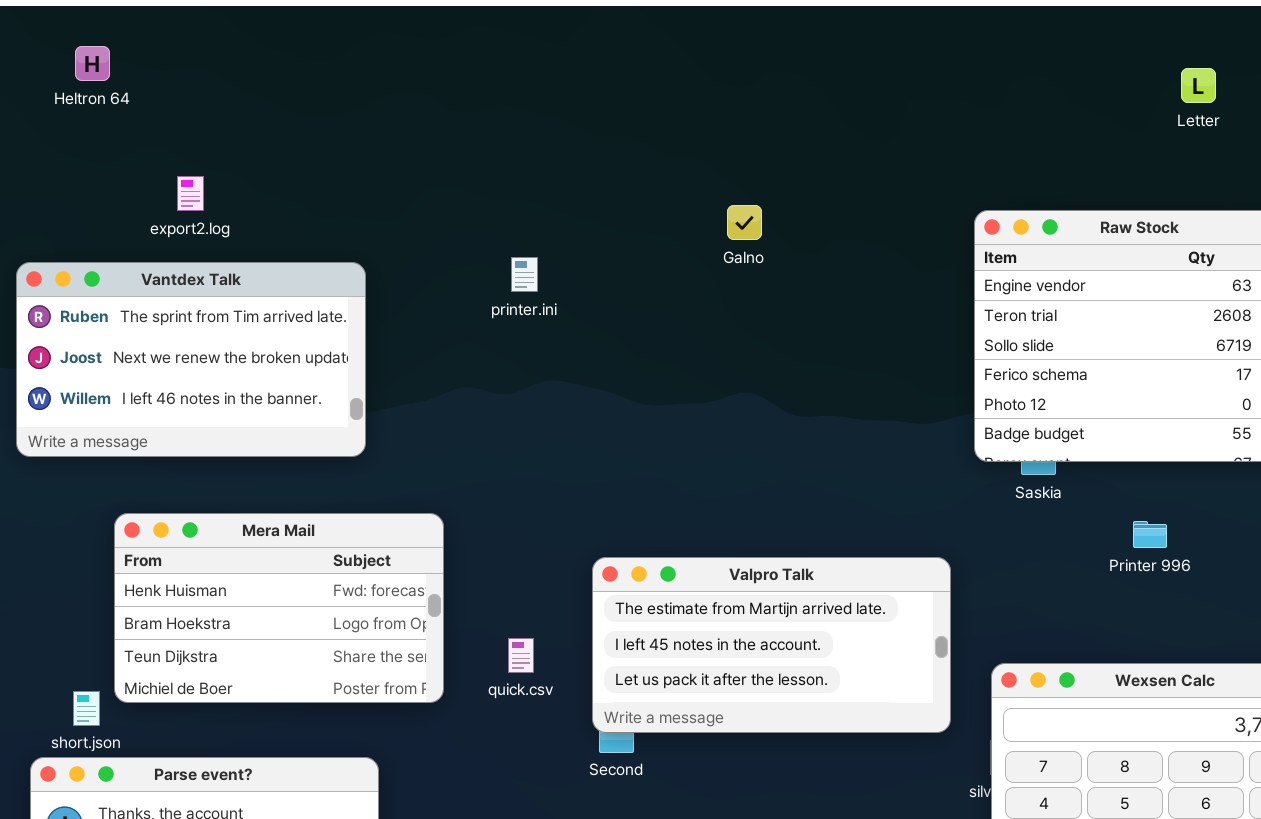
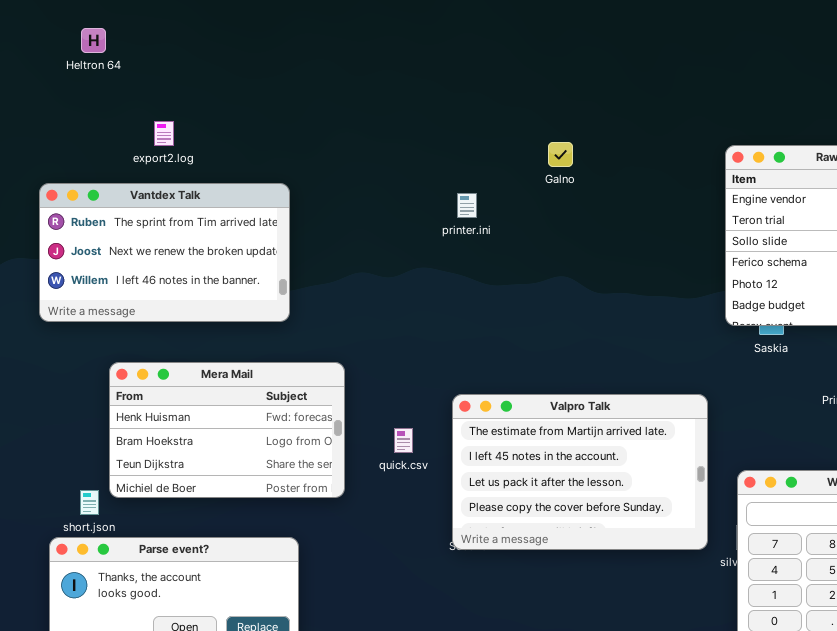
printer.ini: [511,257,538,292] -> [457,193,477,218], moved
Valpro Talk: [592,557,951,733] -> [452,394,708,550], resized
quick.csv: [508,638,534,673] -> [394,428,413,453], moved

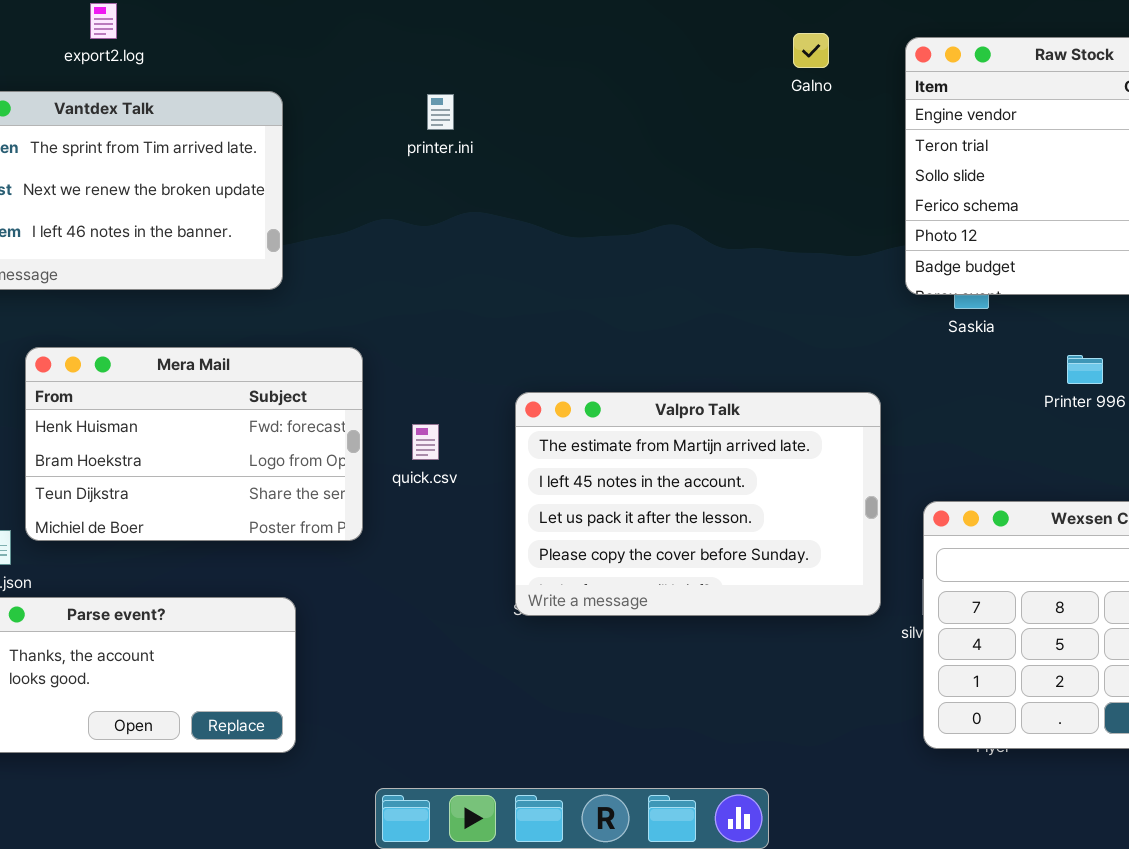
Galno: [548,142,573,167] -> [793,33,829,68], moved
printer.ini: [457,193,477,218] -> [427,94,454,130], moved
quick.csv: [394,428,413,453] -> [412,424,439,460], moved

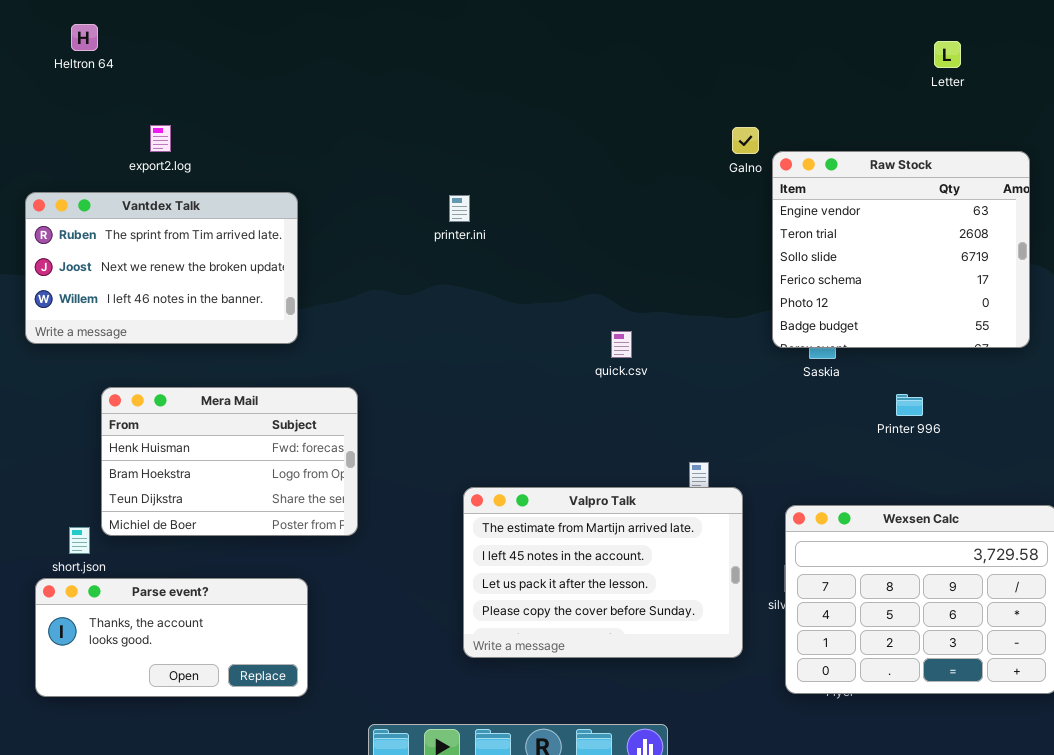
Galno: [793,33,829,68] -> [732,127,759,154], moved
printer.ini: [427,94,454,130] -> [449,195,470,222], moved
Valpro Talk: [515,392,881,616] -> [463,487,743,658], moved
quick.csv: [412,424,439,460] -> [611,331,632,358], moved

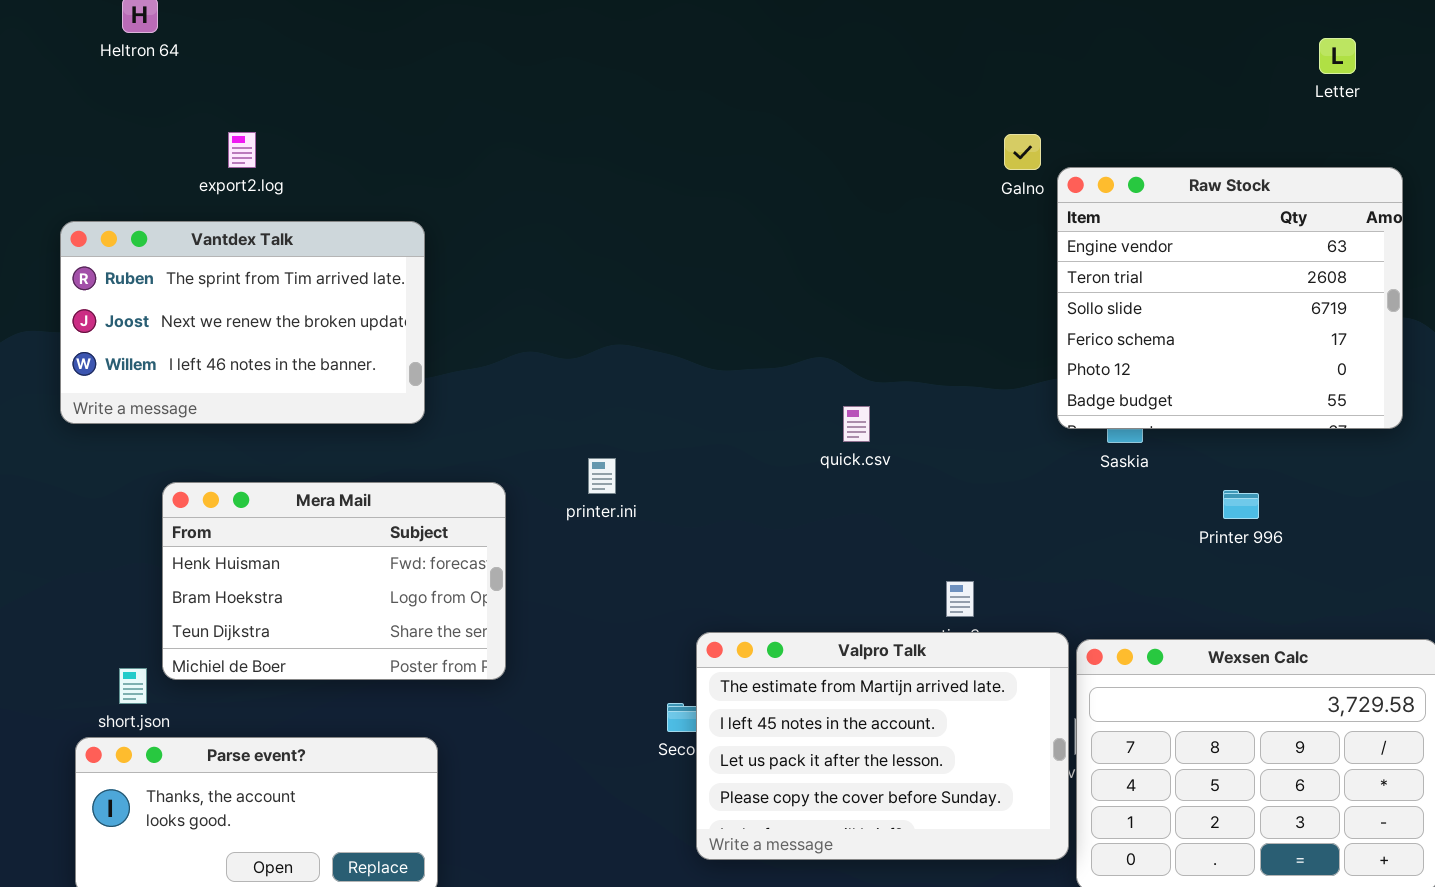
Letter: [934,41,961,68] -> [1319,38,1356,74], moved
printer.ini: [449,195,470,222] -> [588,458,616,494], moved
Valpro Talk: [463,487,743,658] -> [696,632,1069,860], moved

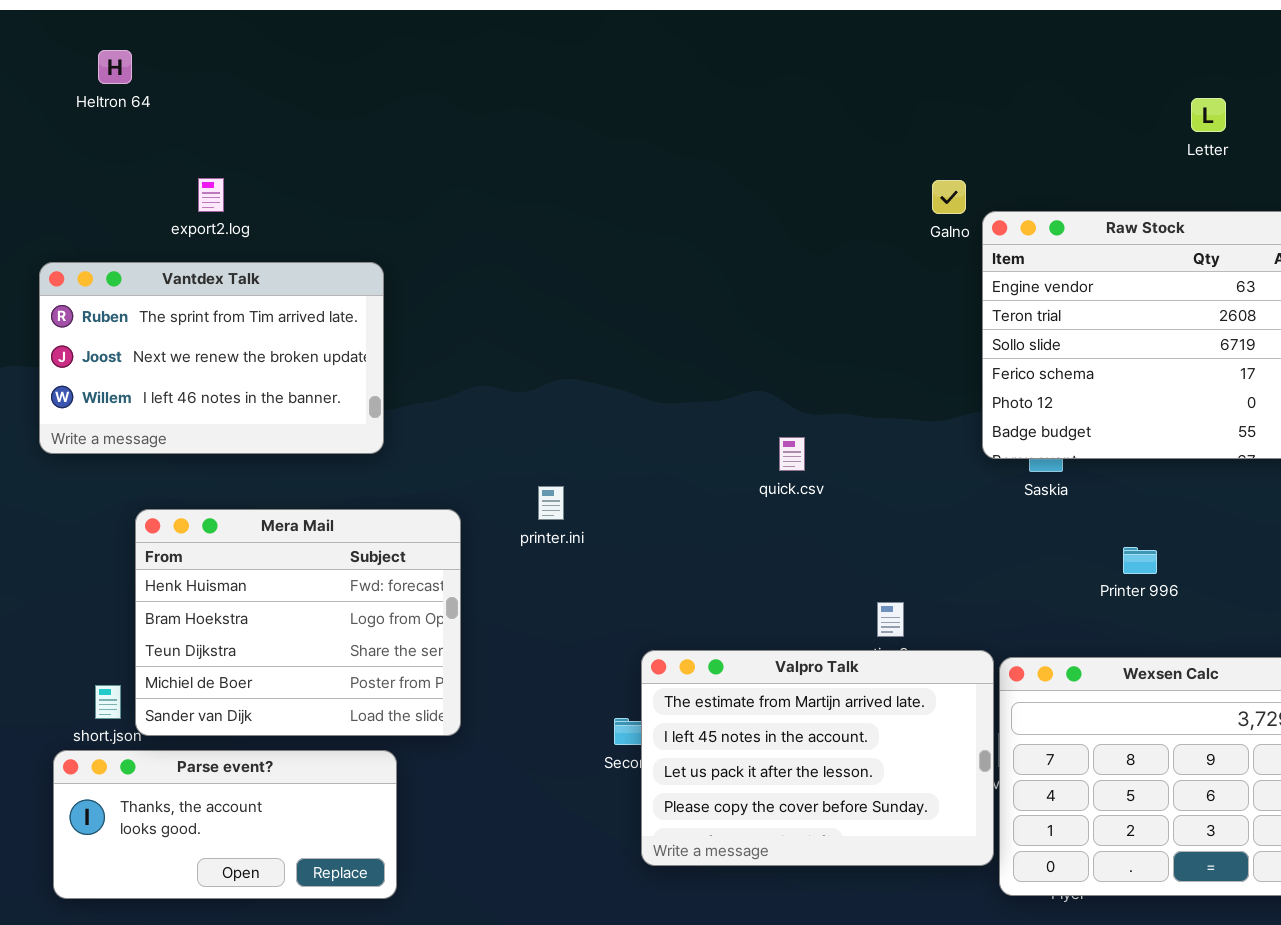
Letter: [1319,38,1356,74] -> [1191,98,1226,132], moved
Mera Mail: [162,482,506,680] -> [135,509,461,736], resized
Printer 996: [1223,490,1259,519] -> [1123,547,1157,574], moved

